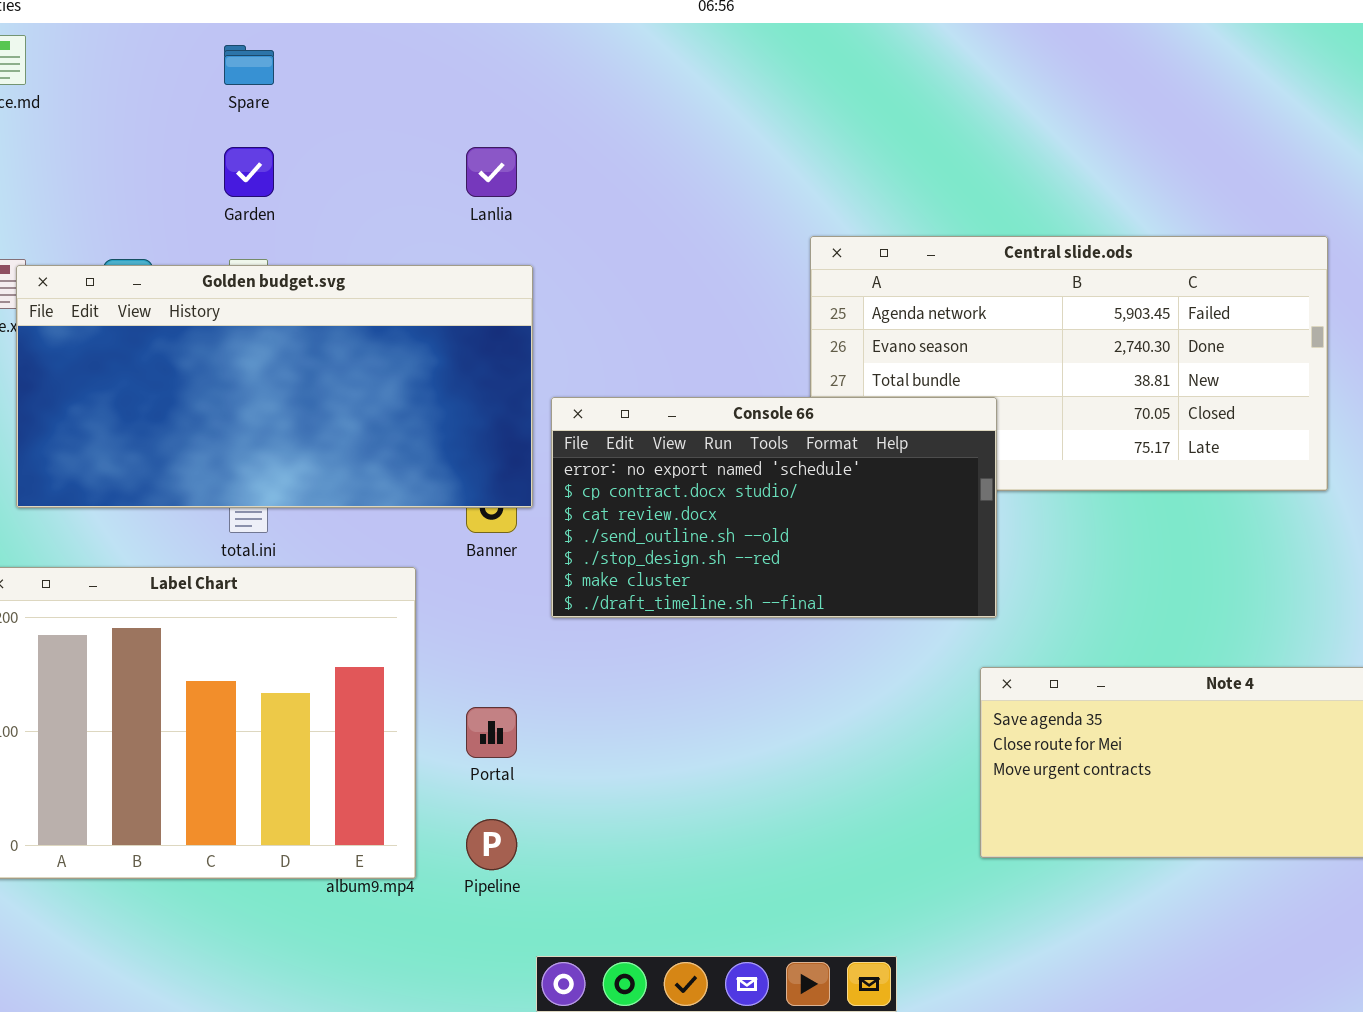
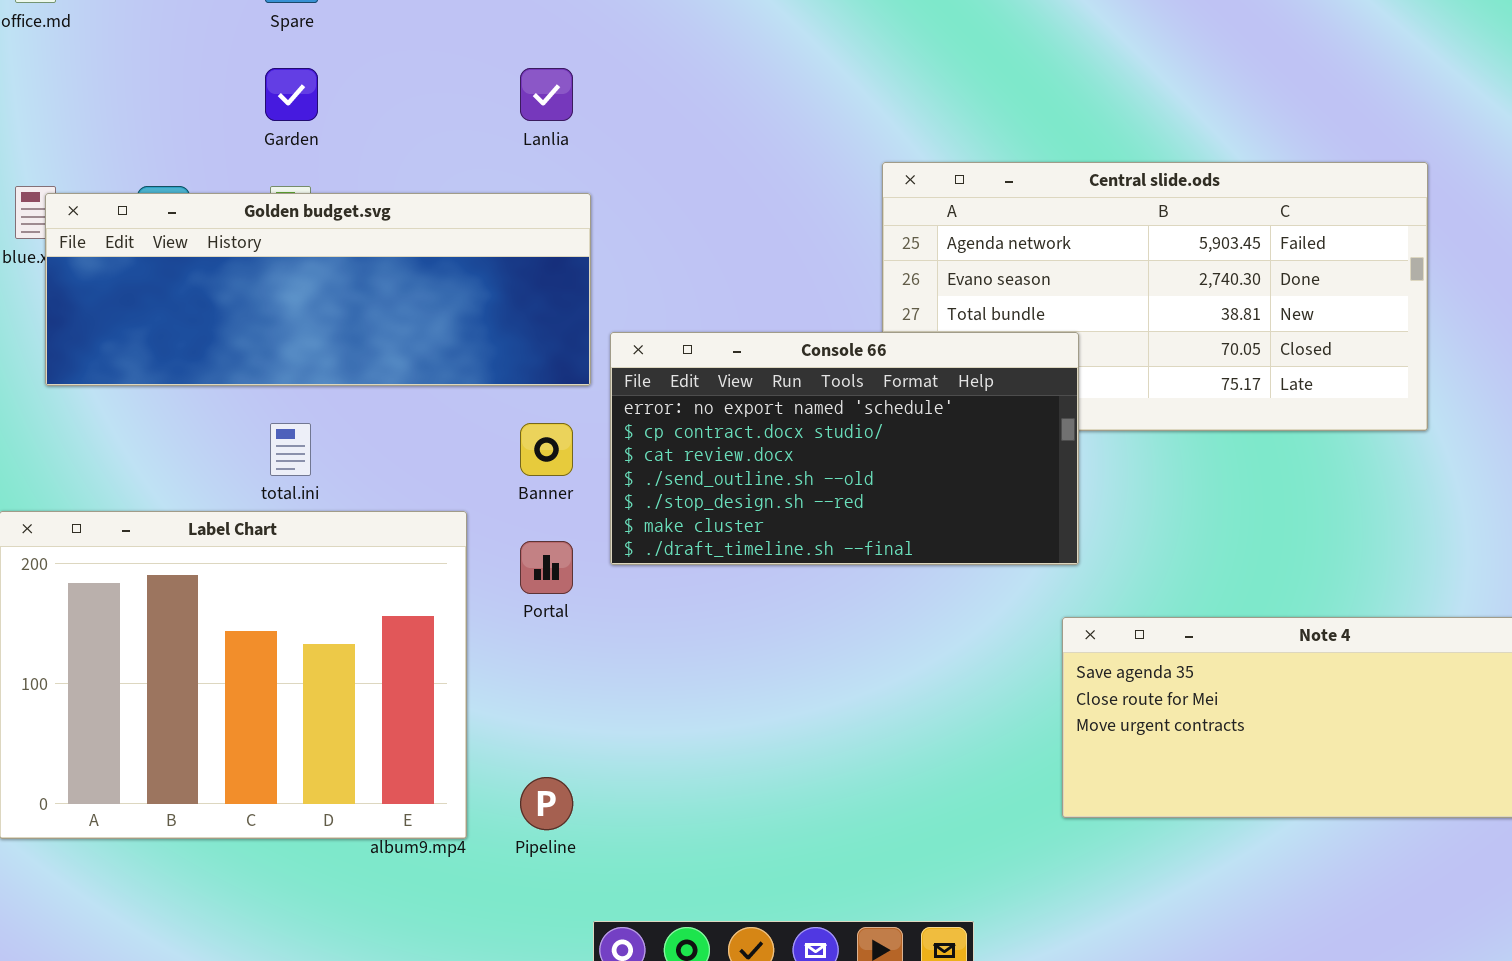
Golden budget.svg: [16,265,533,508] -> [45,193,591,386], resized
Portal: [466,707,517,758] -> [520,541,573,594], moved

